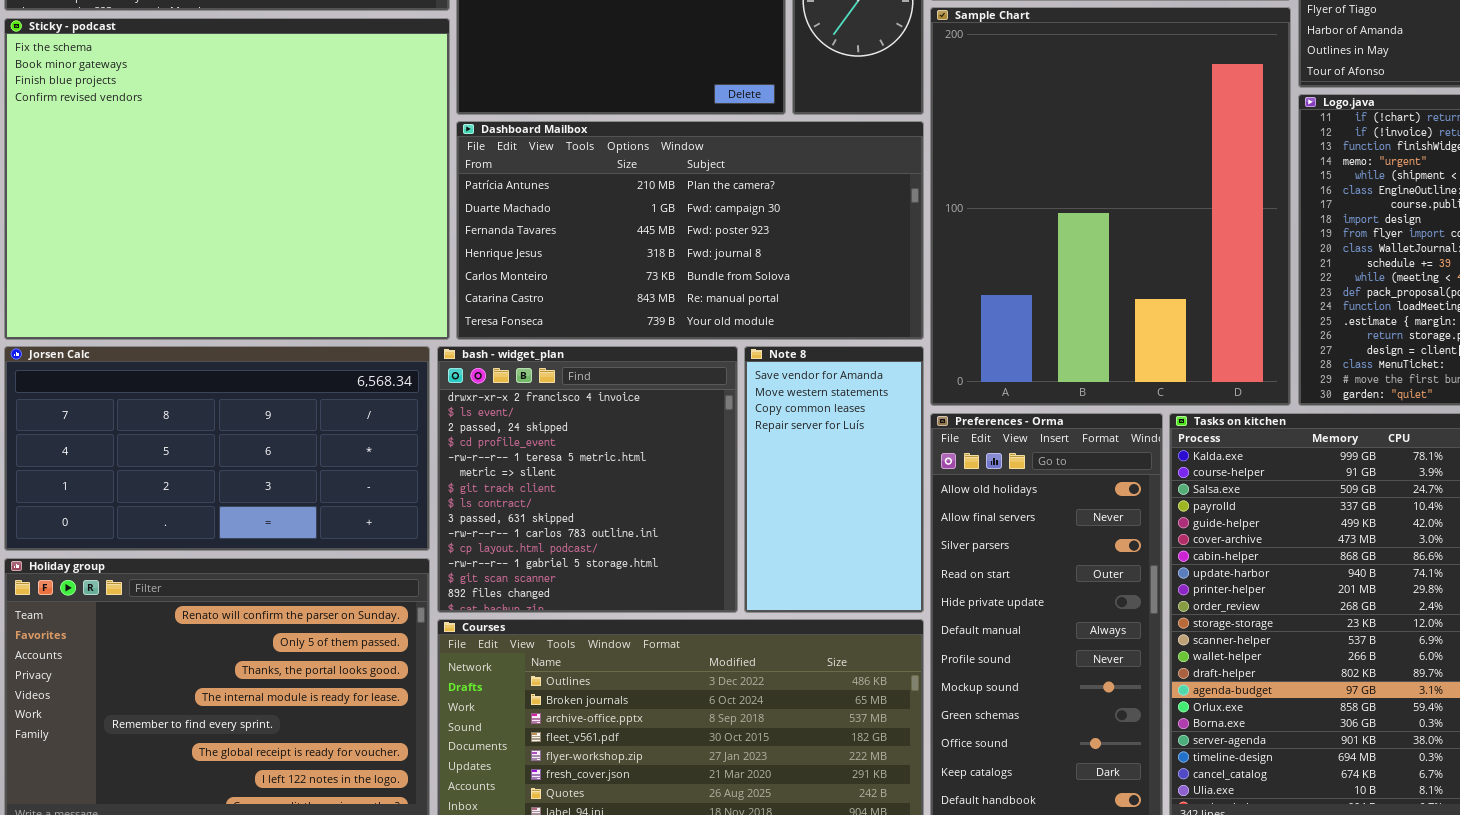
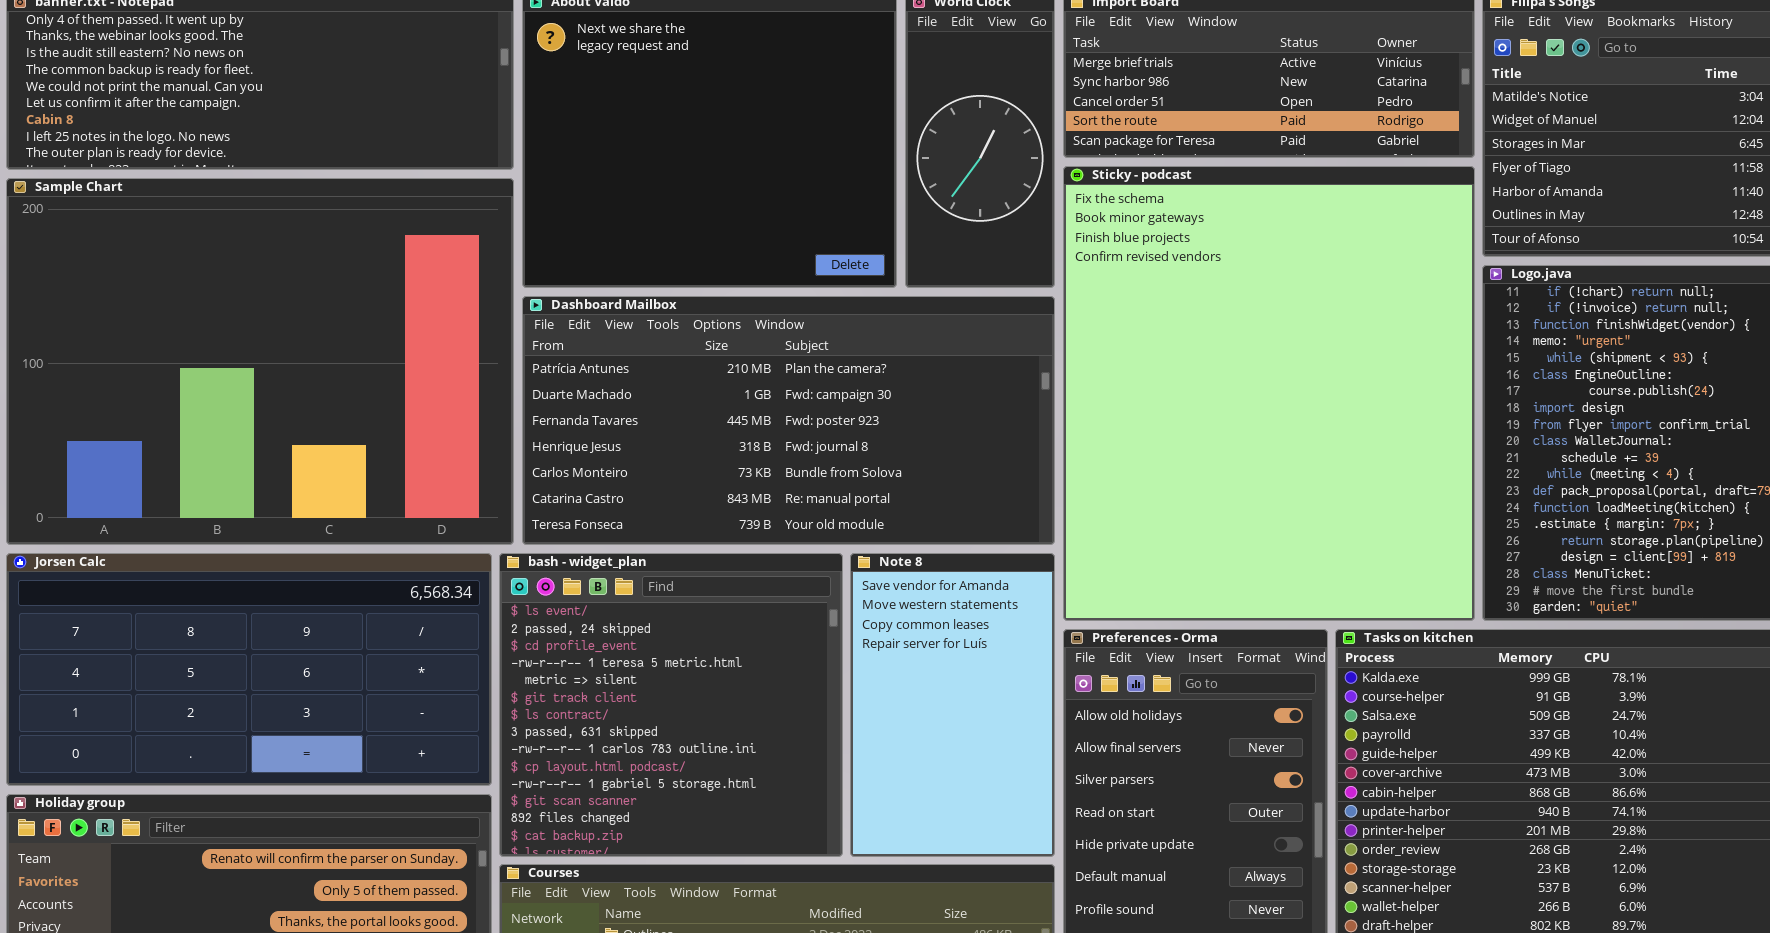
Sample Chart: [930,7,1291,406] -> [6,178,514,545], moved, resized
Sticky - podcast: [4,18,450,340] -> [1063,166,1475,621], moved, resized
bash - widget_plan: [437,346,738,613] -> [499,553,843,857], scrolled down 1 row

